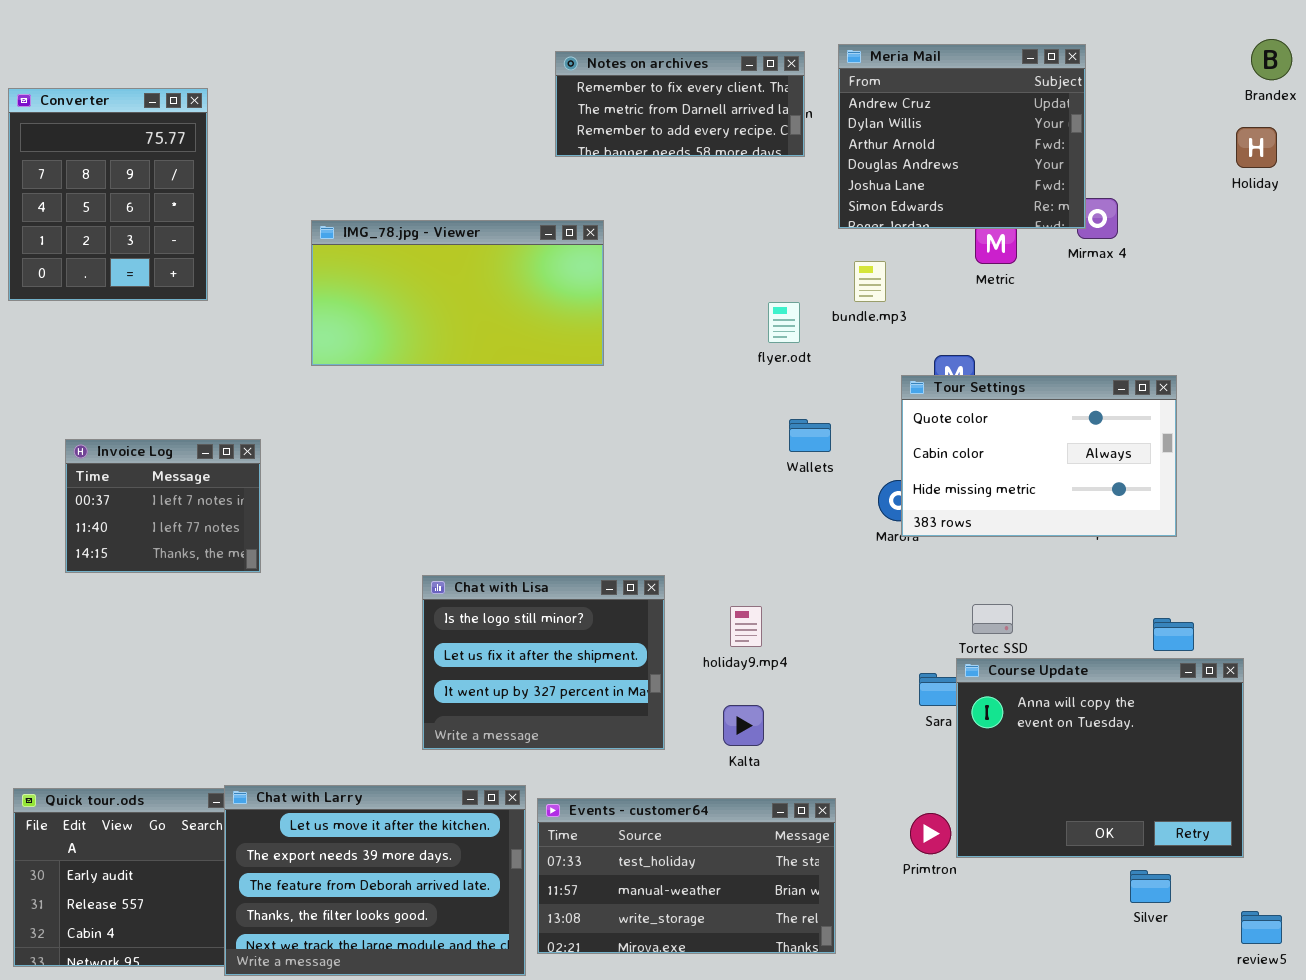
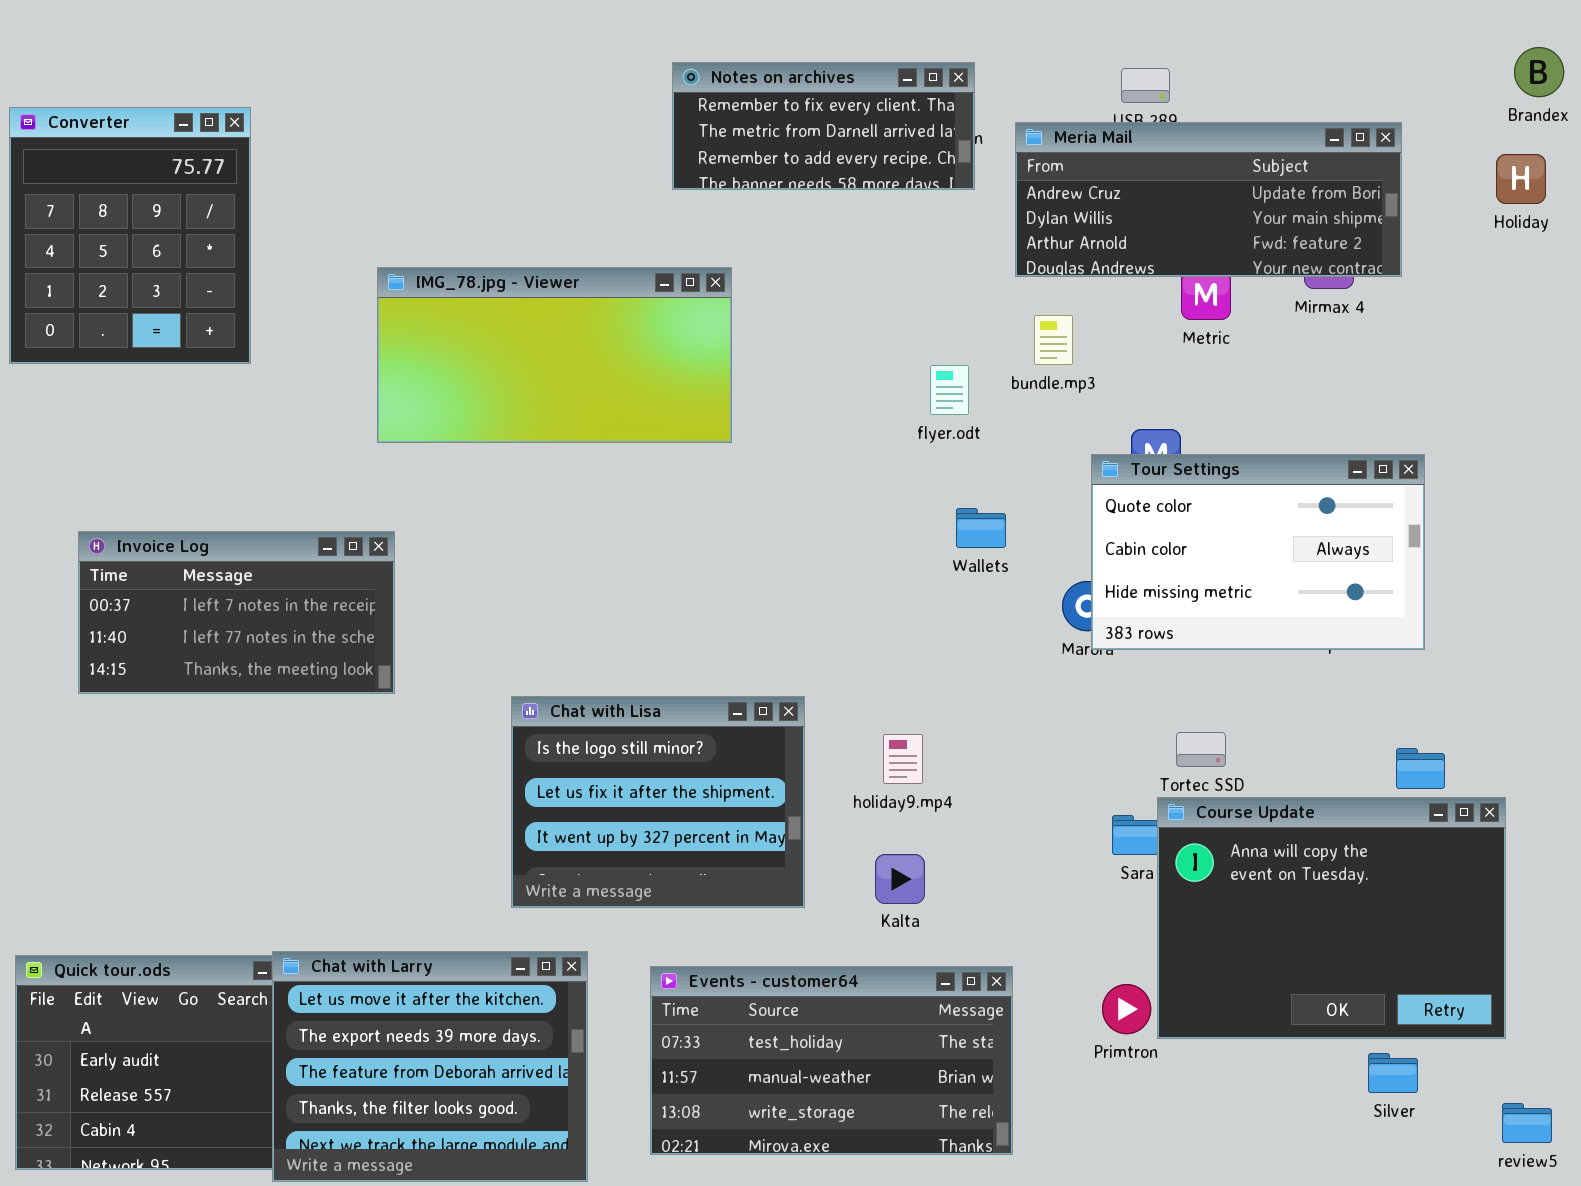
Meria Mail: [838,44,1086,229] -> [1015,122,1402,277], resized
Invoice Log: [65,439,261,573] -> [78,531,395,694], resized
Chat with Larry: [224,785,526,976] -> [272,951,588,1182], resized

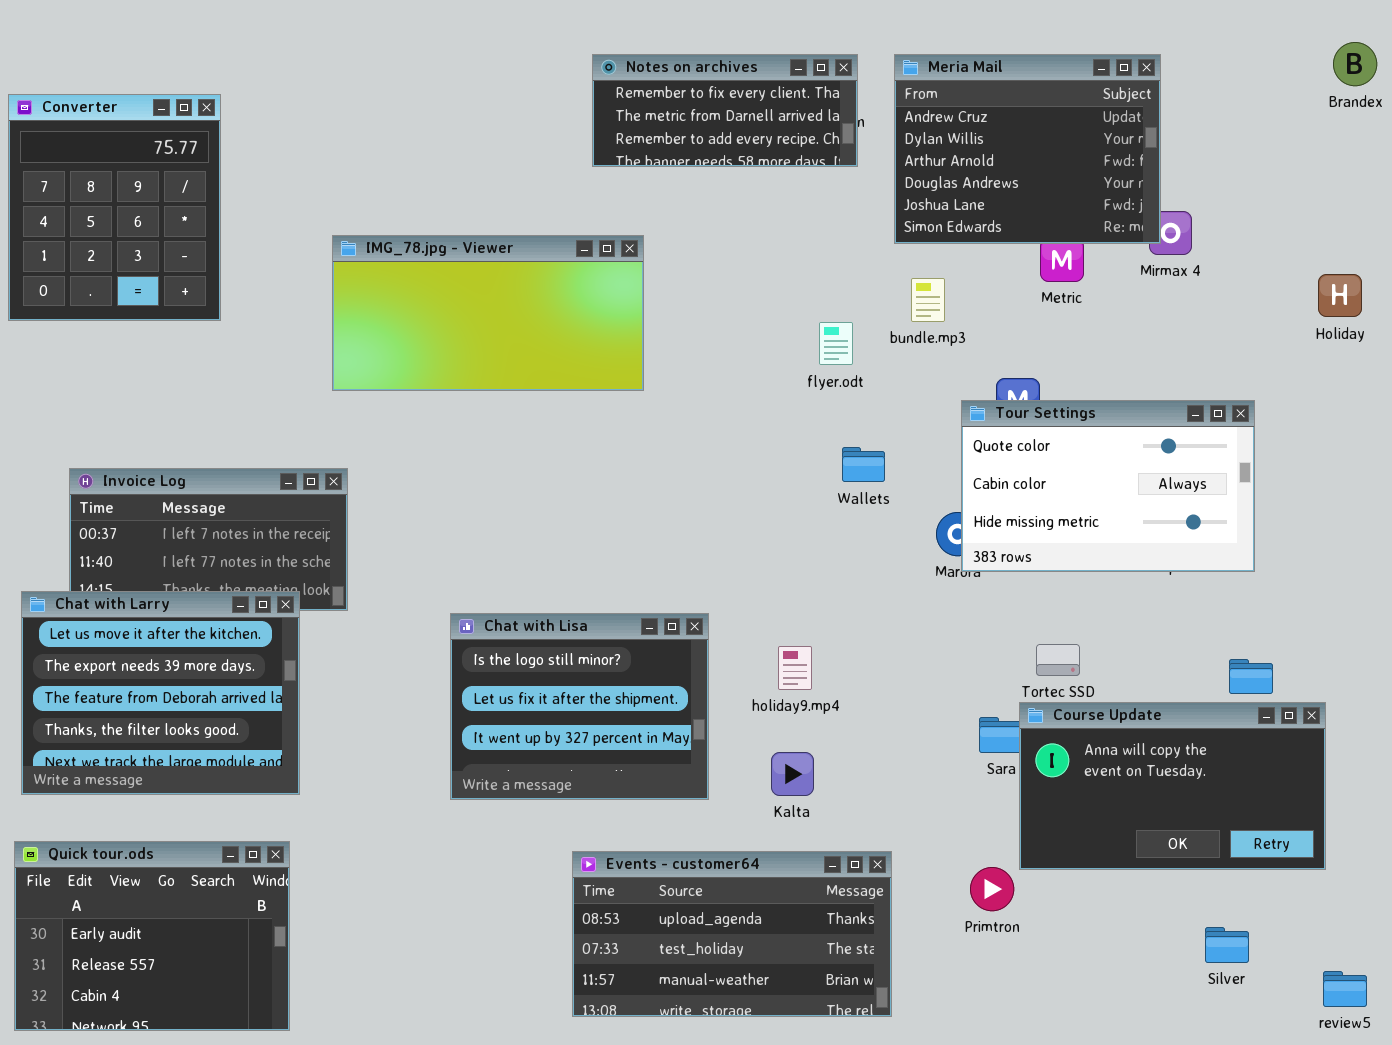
Meria Mail: [1015,122,1402,277] -> [894,54,1161,244], resized
Holiday: [1496,154,1546,204] -> [1318,274,1362,317], moved
Course Update: [1157,797,1506,1039] -> [1019,702,1326,870], resized
Chat with Larry: [272,951,588,1182] -> [21,591,300,795], moved
Events - customer64: [650,966,1013,1155] -> [572,851,892,1017], scrolled up 1 row

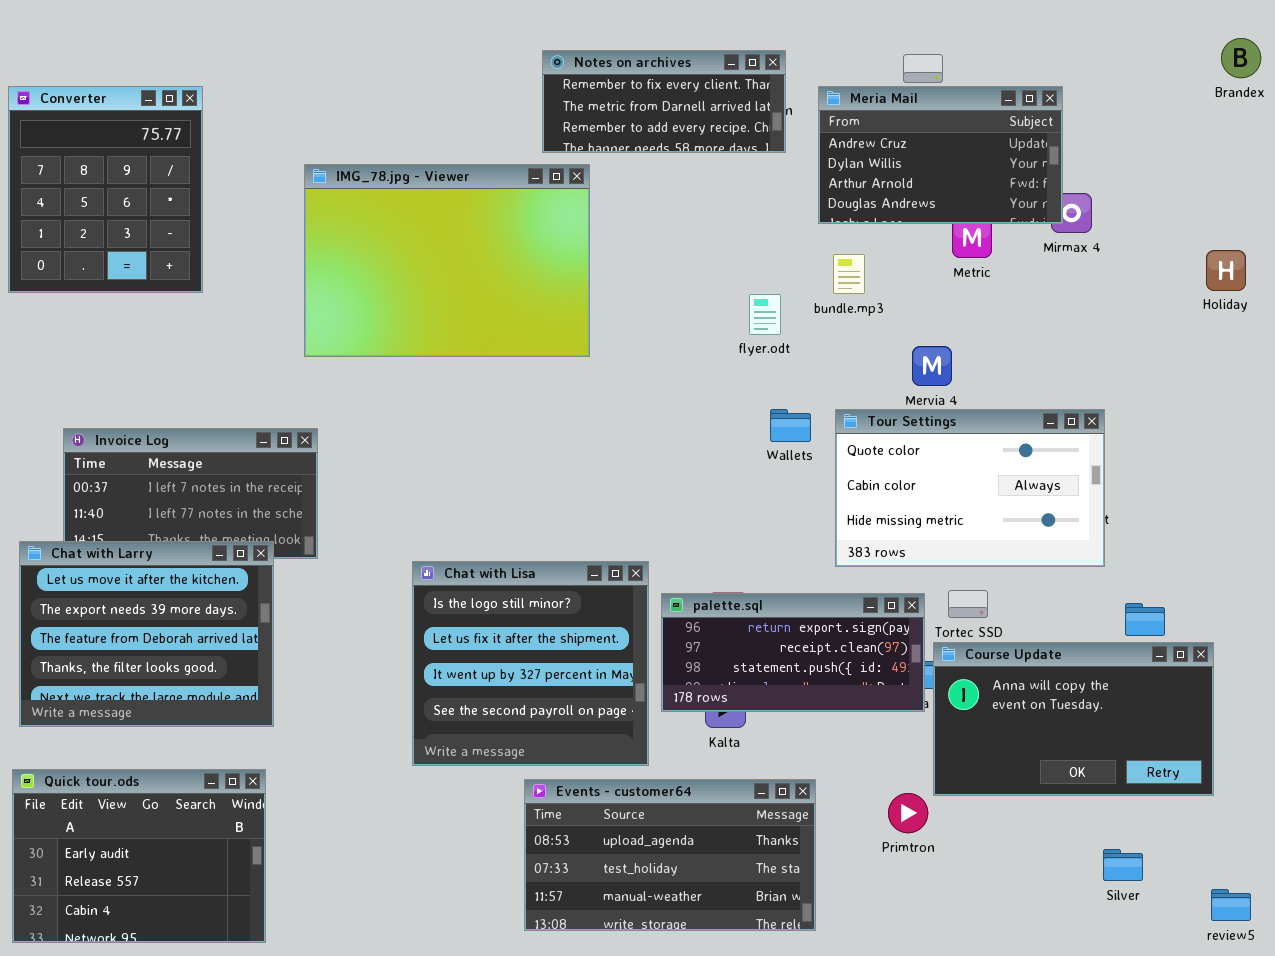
Meria Mail: [894,54,1161,244] -> [818,86,1063,224], resized
IMG_78.jpg - Viewer: [332,235,644,391] -> [304,164,590,357], resized
Tour Settings: [961,400,1255,572] -> [835,409,1105,567], moved
Chat with Lisa: [450,613,709,800] -> [412,561,649,766], resized
palette.sql: none -> [661,593,925,712], opened

